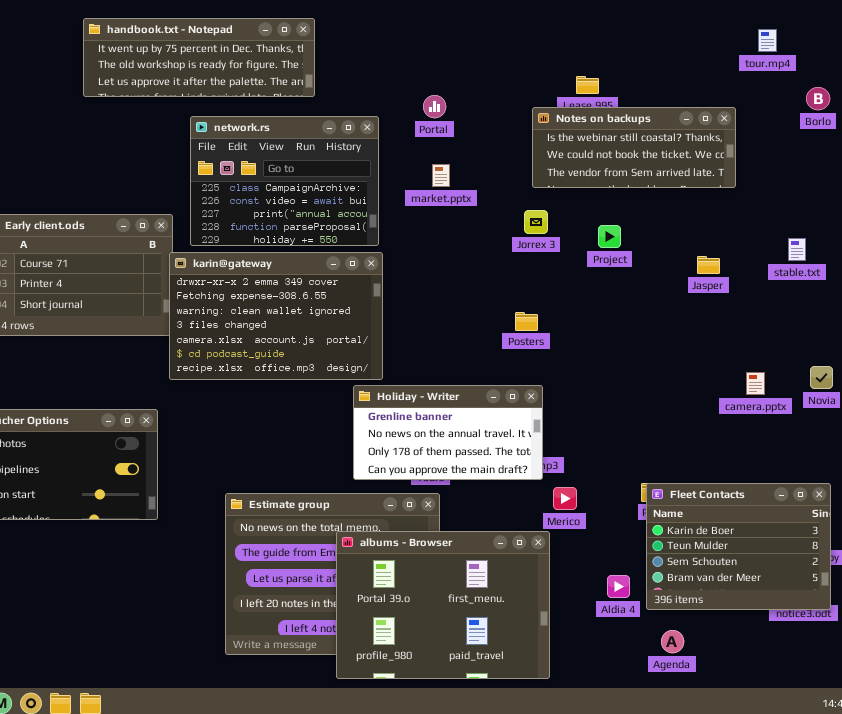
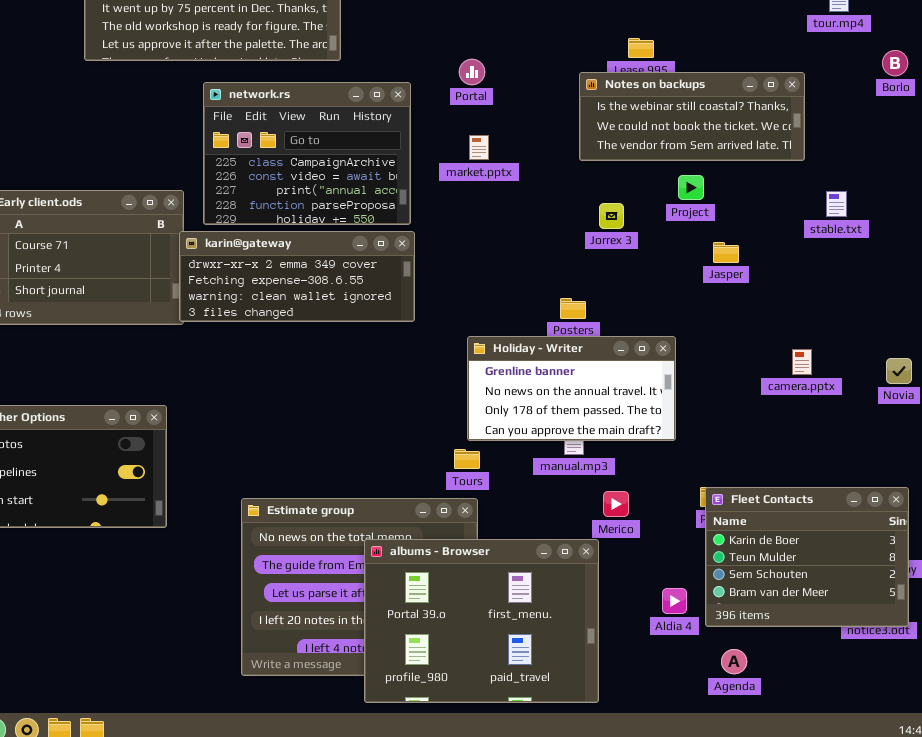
Jorrex 3: [524,210,548,234] -> [599,203,624,229], moved
Project: [598,225,621,248] -> [678,175,704,200], moved
stable.txt: [788,238,806,261] -> [826,191,847,217], moved
karin@gateway: [169,252,383,380] -> [179,231,415,322], resized
Jasper: [697,256,720,274] -> [713,242,739,263], moved
camera.pptx: [746,372,765,395] -> [792,349,812,375], moved
Holiday - Writer: [353,385,543,480] -> [467,336,676,441], moved

